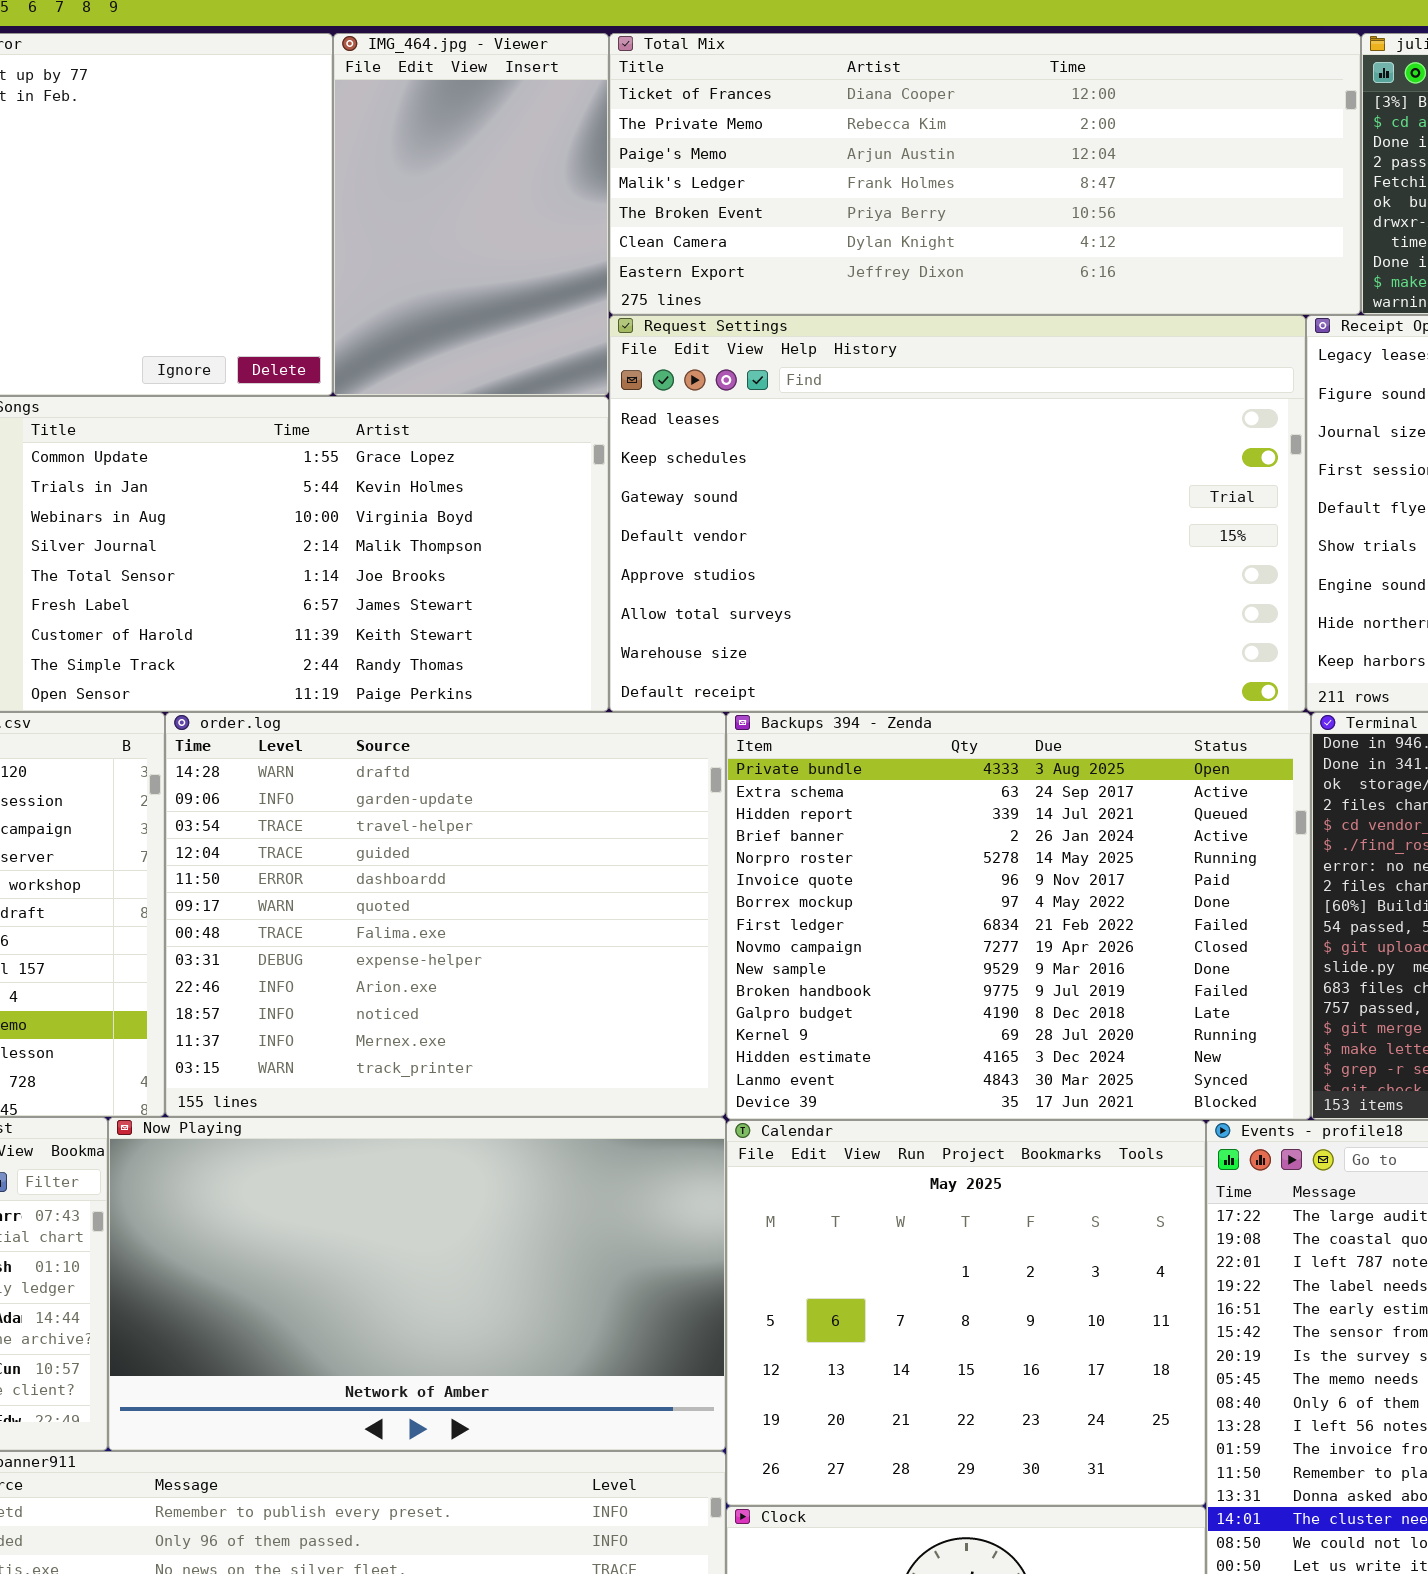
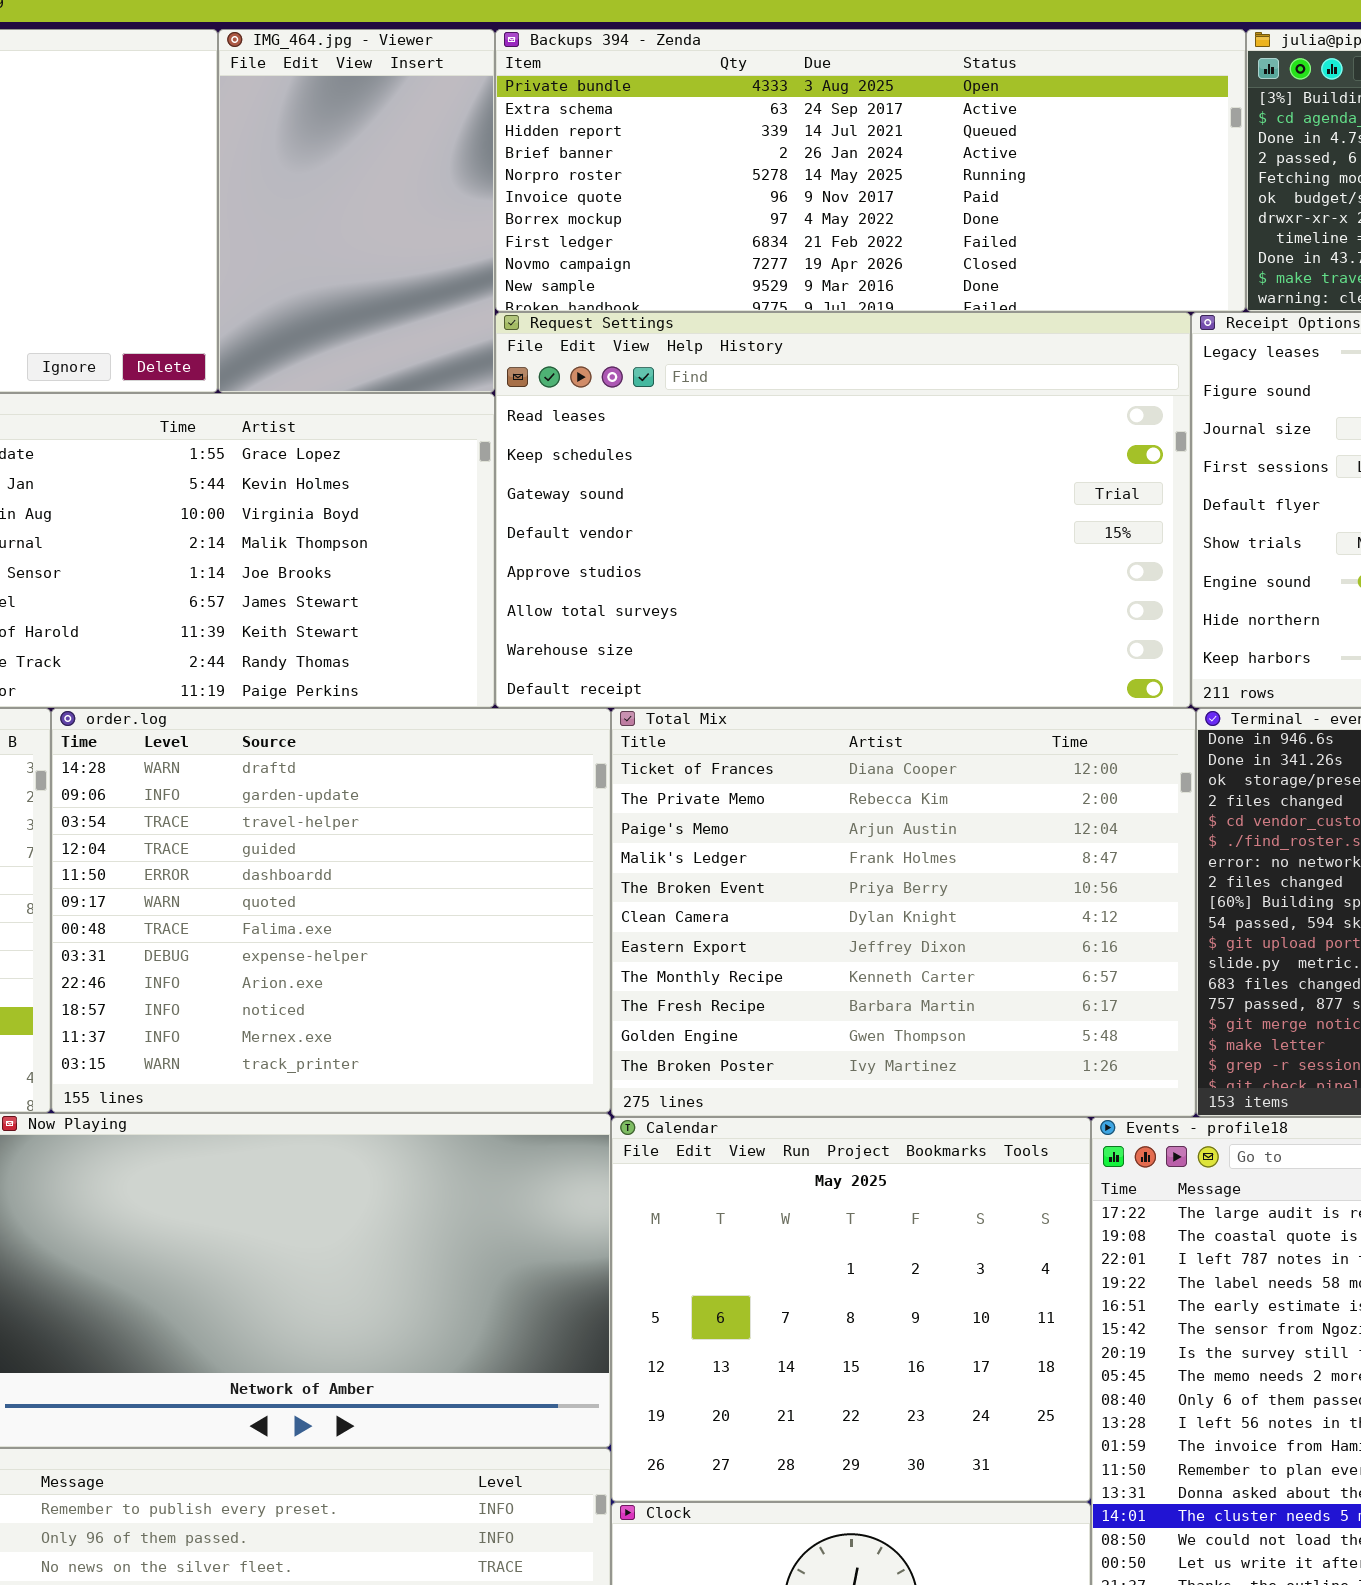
Total Mix: [609,33,1361,315] -> [611,708,1196,1117], moved, resized
Backups 394 - Zenda: [726,712,1311,1120] -> [495,29,1246,312], moved, resized

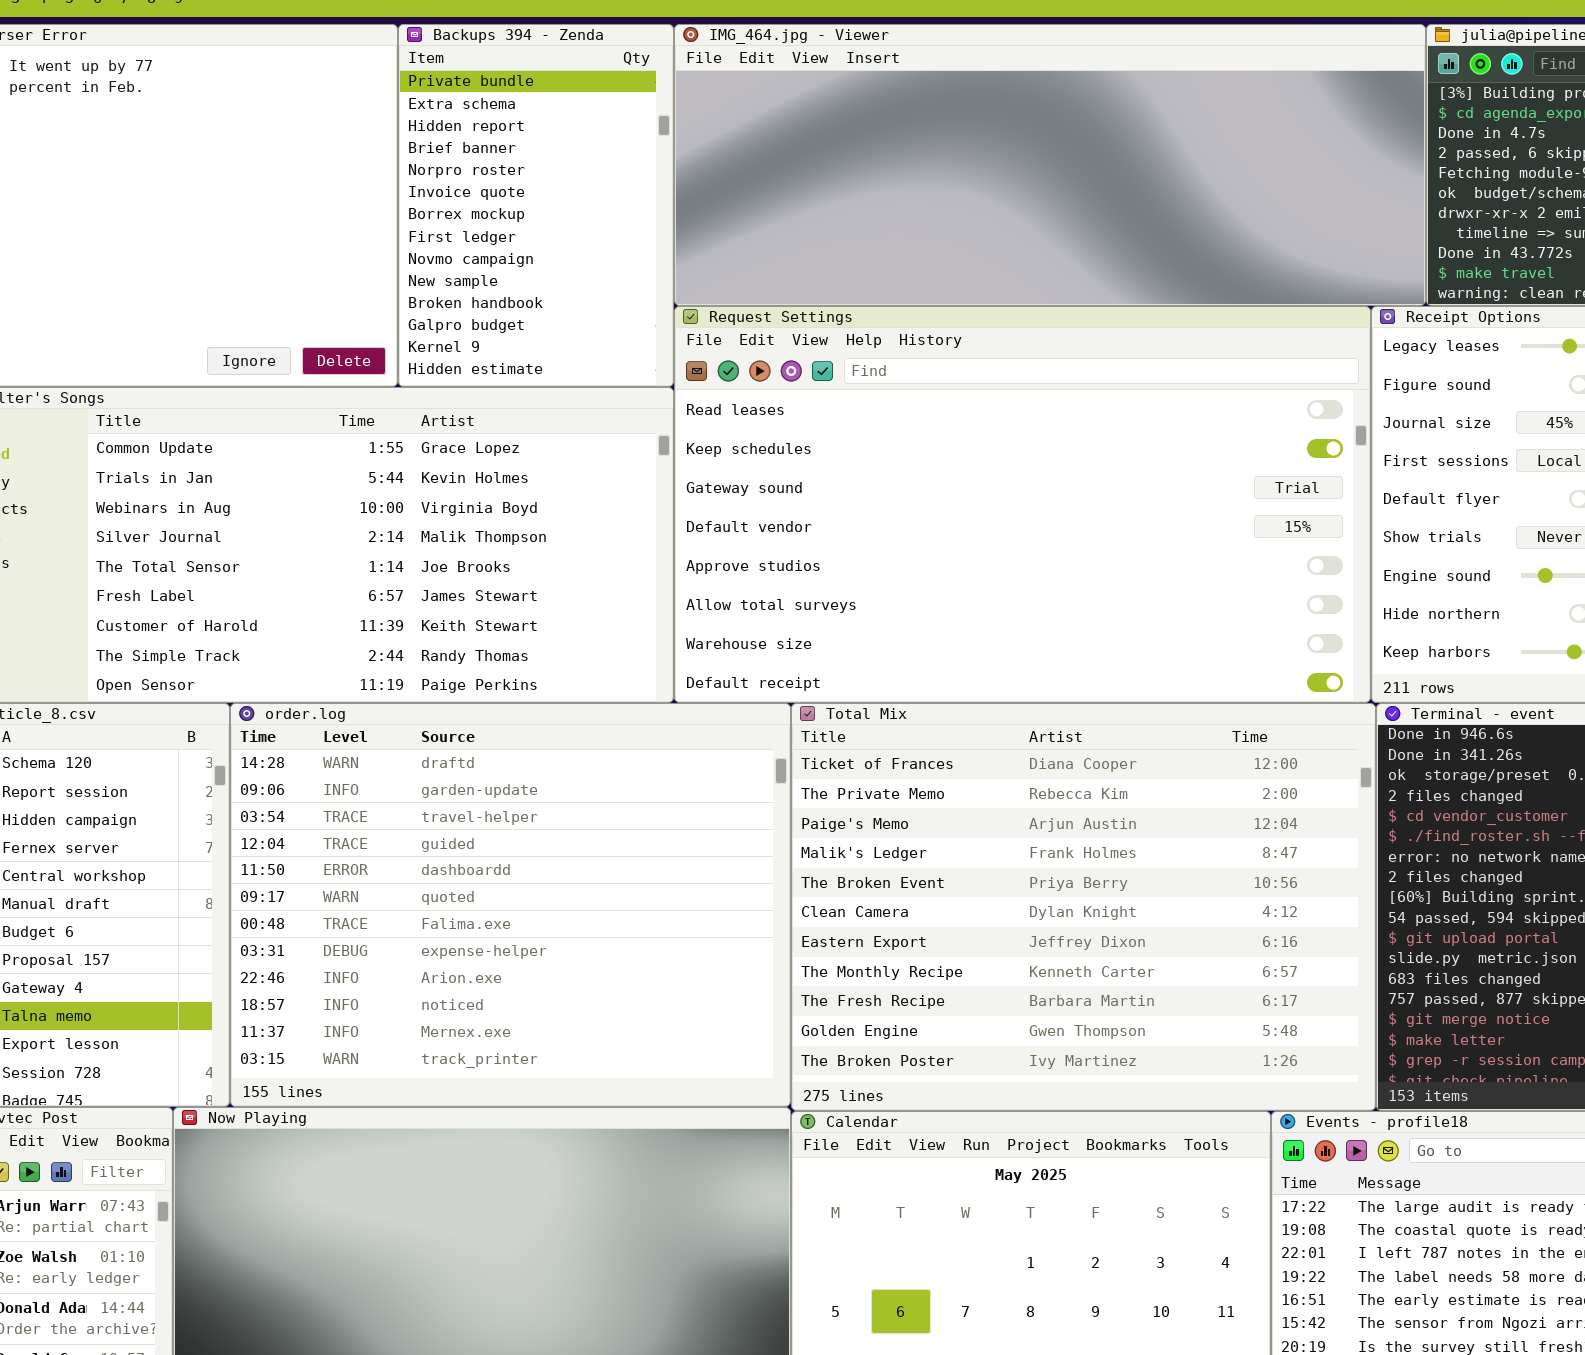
IMG_464.jpg - Viewer: [218,29,495,393] -> [674,24,1426,306], moved, resized
Backups 394 - Zenda: [495,29,1246,312] -> [398,24,674,387], moved, resized

